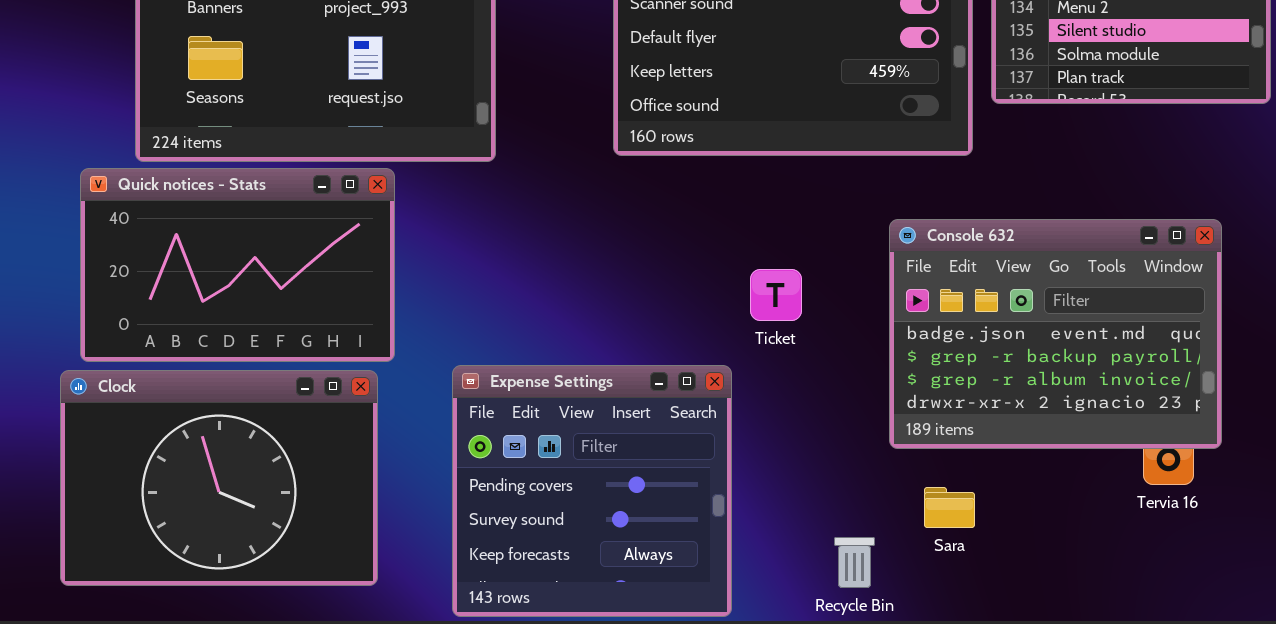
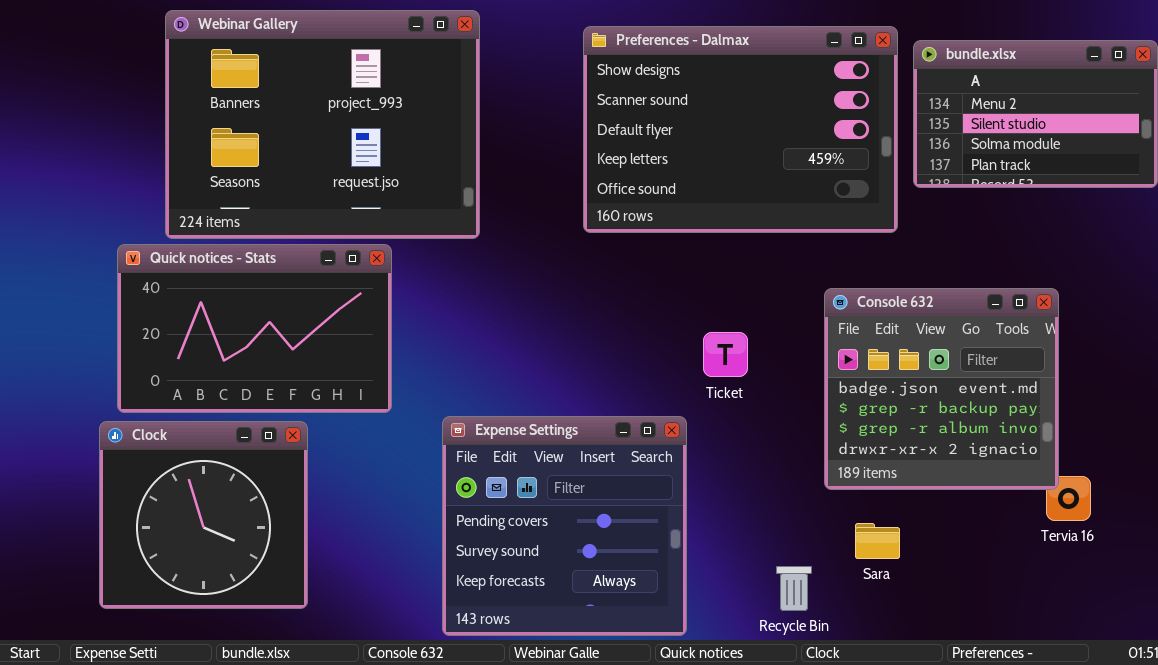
Console 632: [889,219,1222,449] -> [824,288,1059,490], resized
Clock: [60,370,378,586] -> [99,421,308,609], resized

